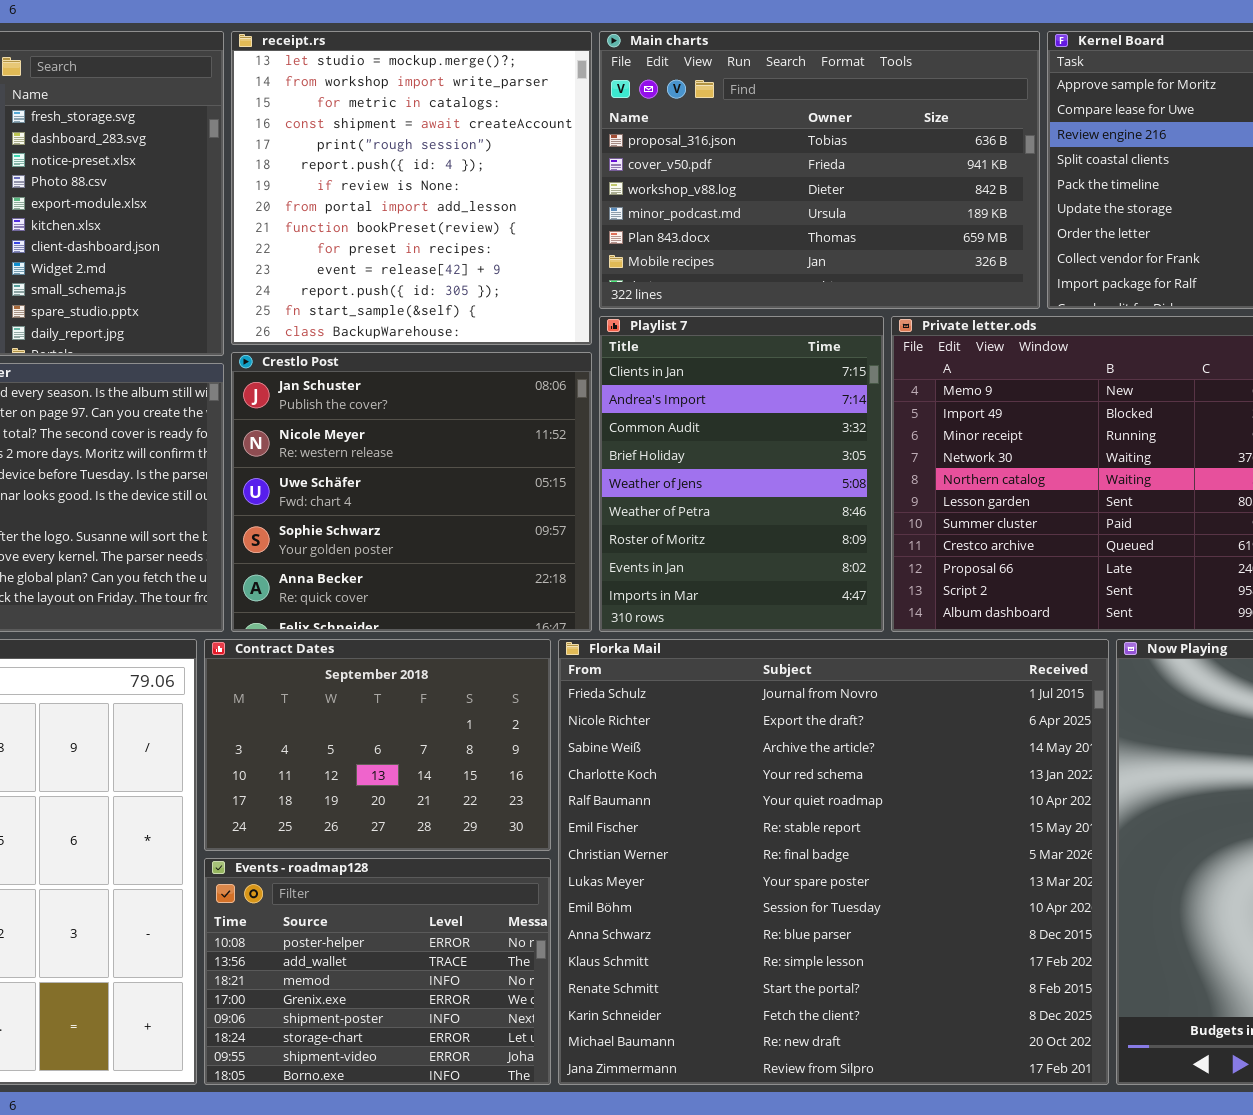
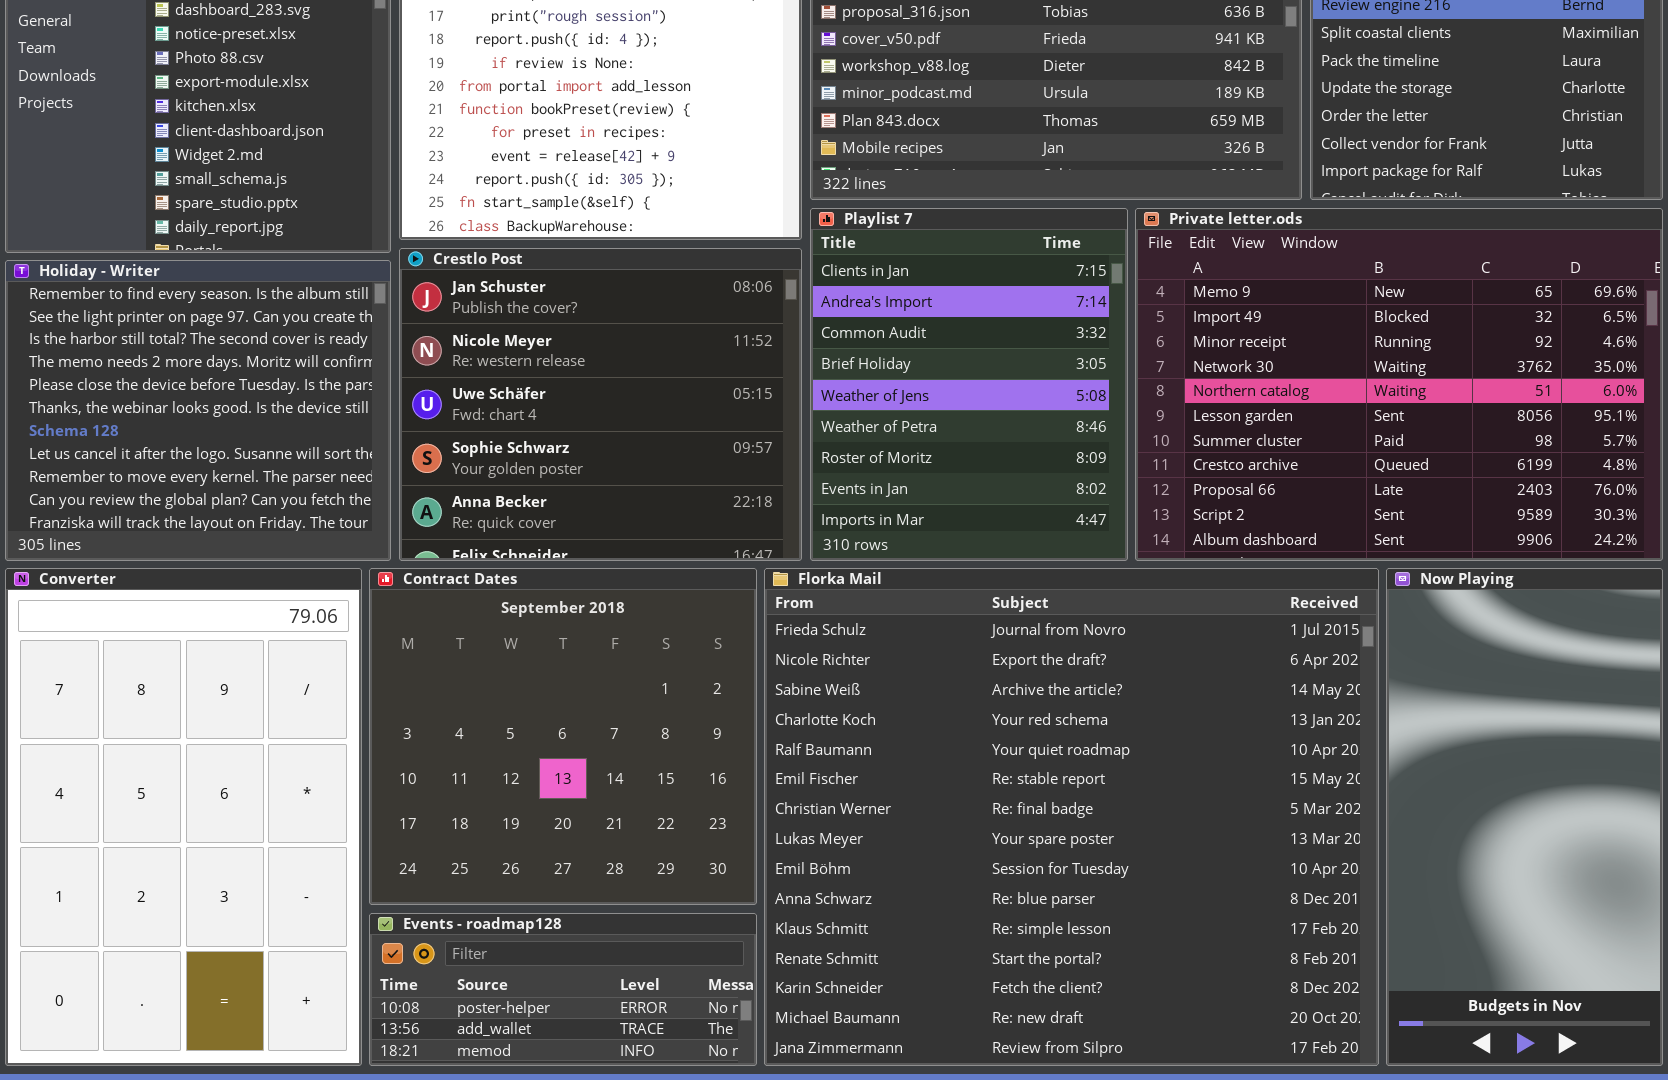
Contract Dates: [204,639,551,851] -> [369,568,757,905], resized
Events - roadmap128: [204,858,551,1085] -> [369,913,757,1066], resized

